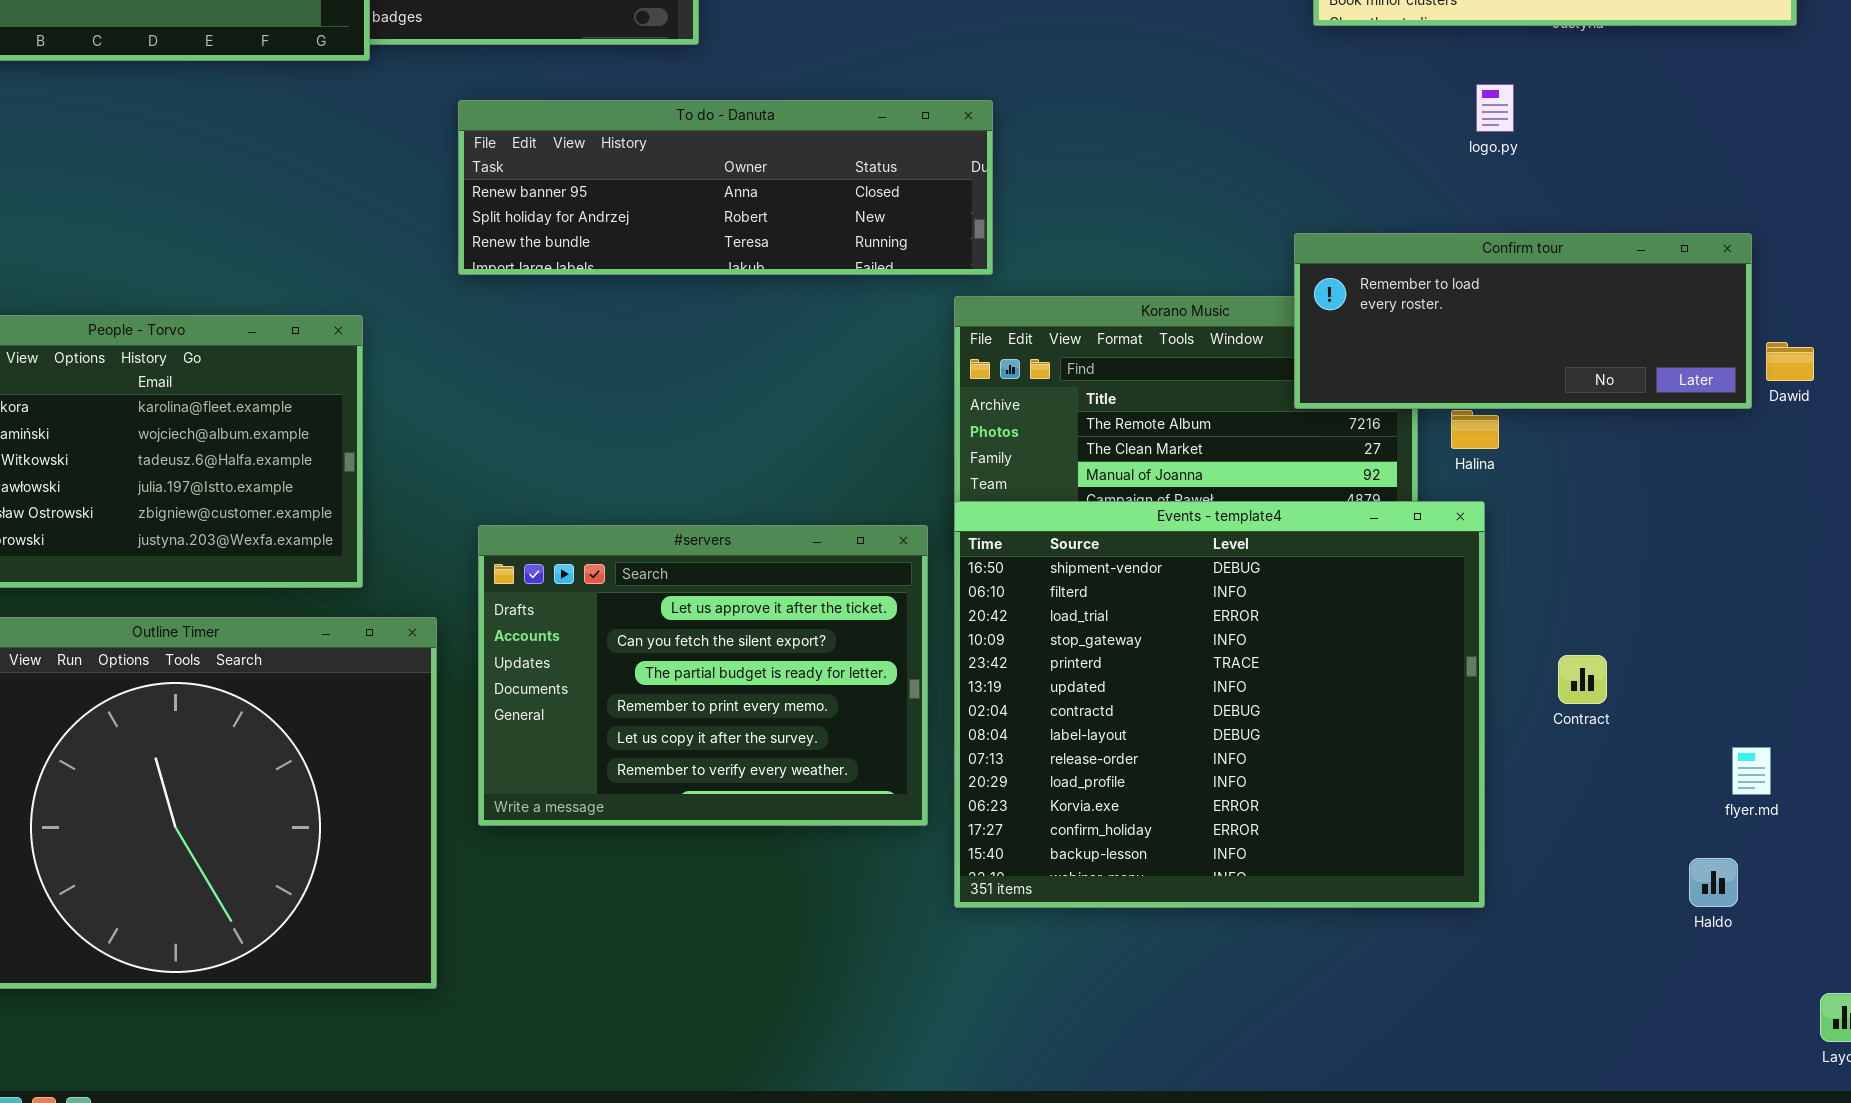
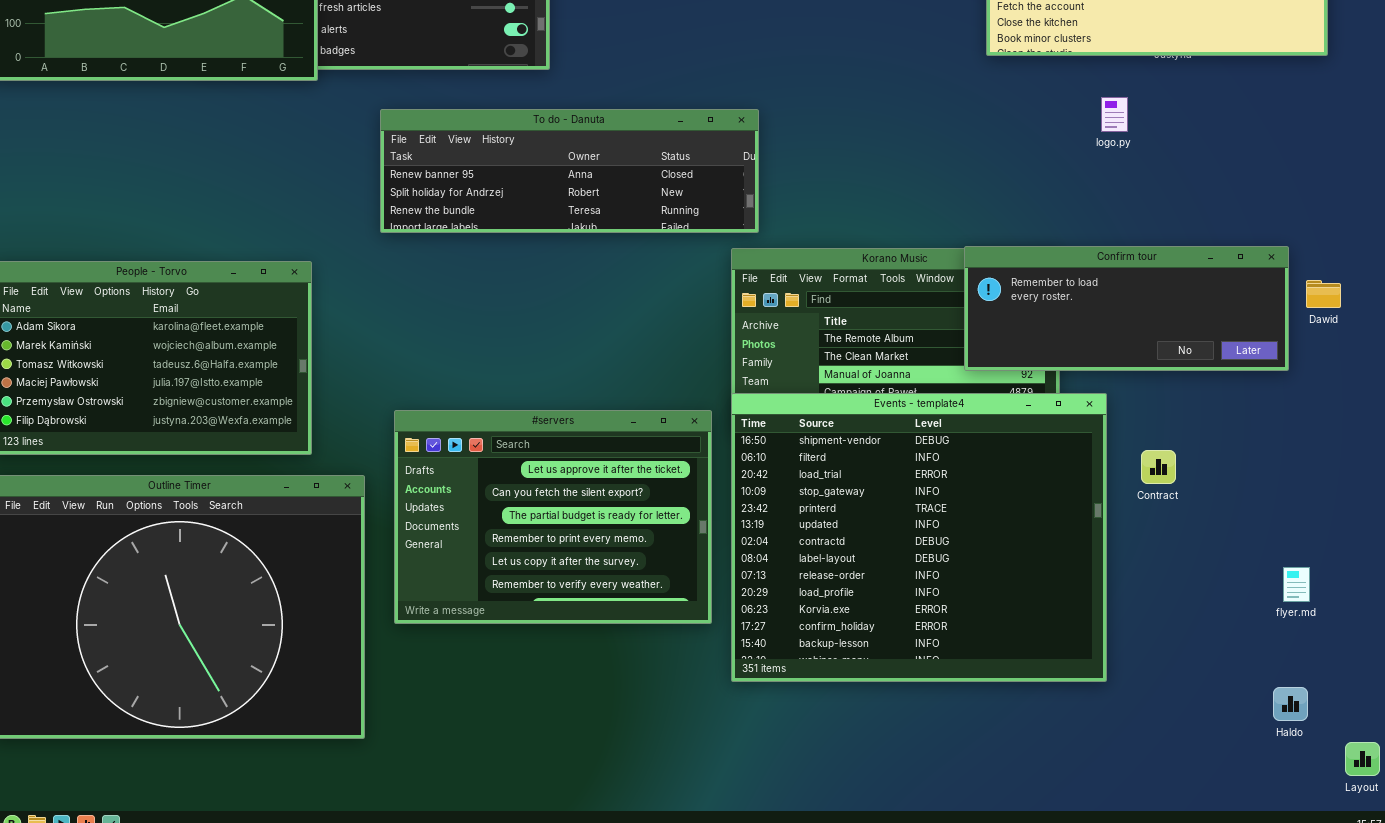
Confirm tour: [1294,233,1752,409] -> [964,246,1289,371], moved
Contract: [1558,655,1607,704] -> [1141,450,1176,484], moved
Haldo: [1689,858,1738,907] -> [1273,687,1308,721], moved

